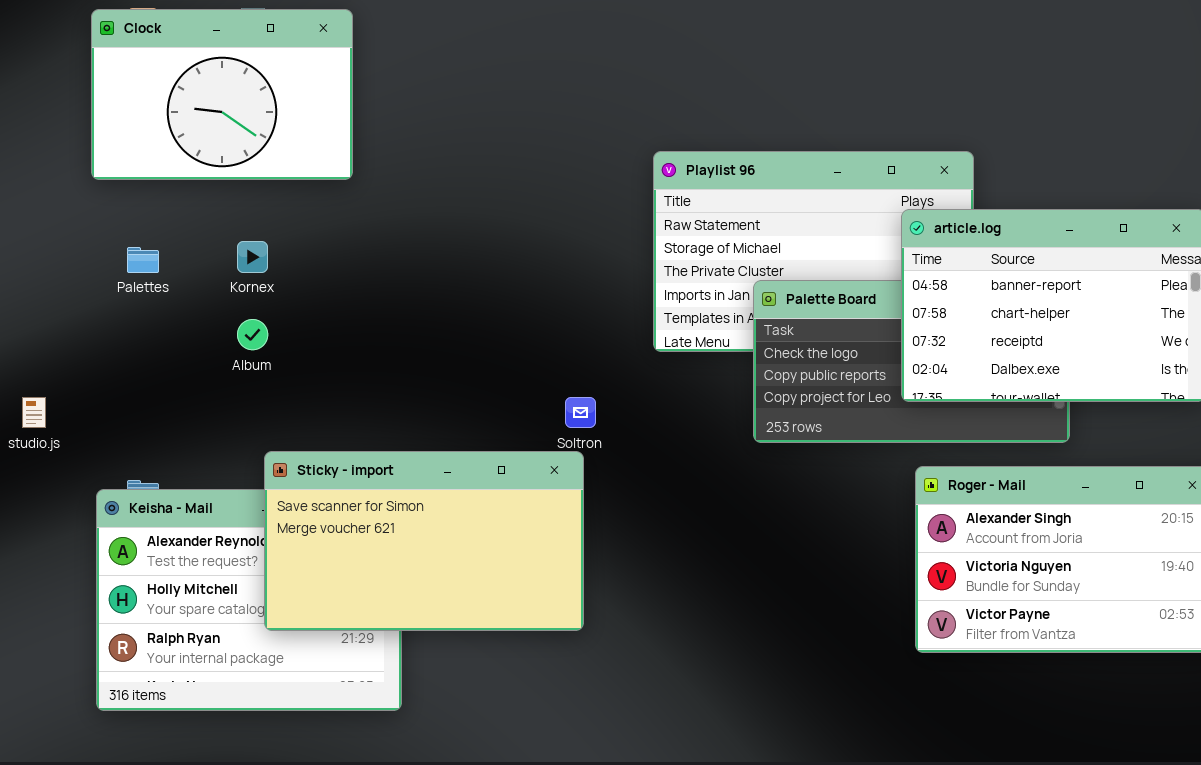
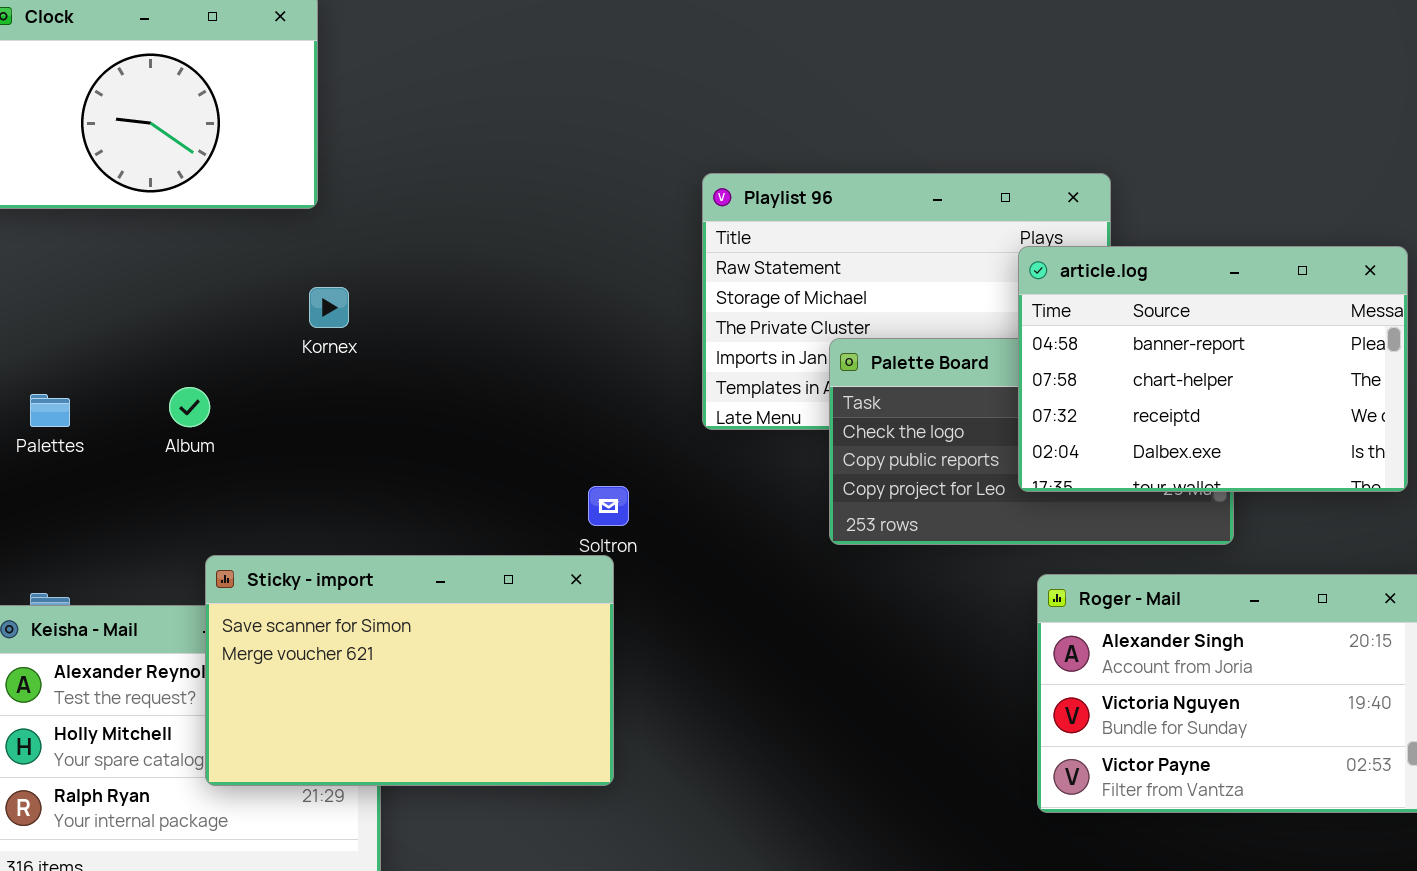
Kornex: [237,241,268,273] -> [309,287,349,328], moved
Palettes: [127,247,159,273] -> [30,394,70,427], moved

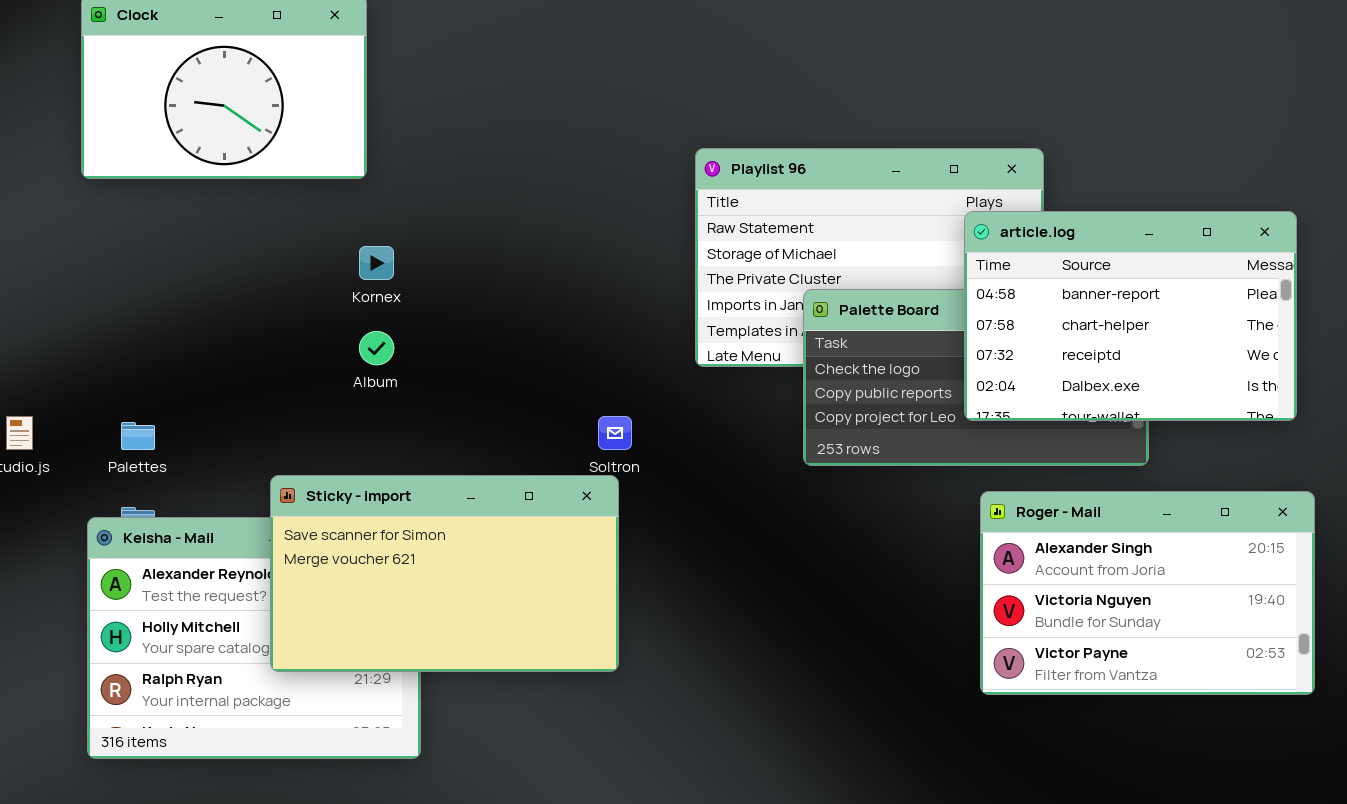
Album: [169,387,210,427] -> [359,331,394,365], moved
Palettes: [30,394,70,427] -> [121,422,155,450], moved

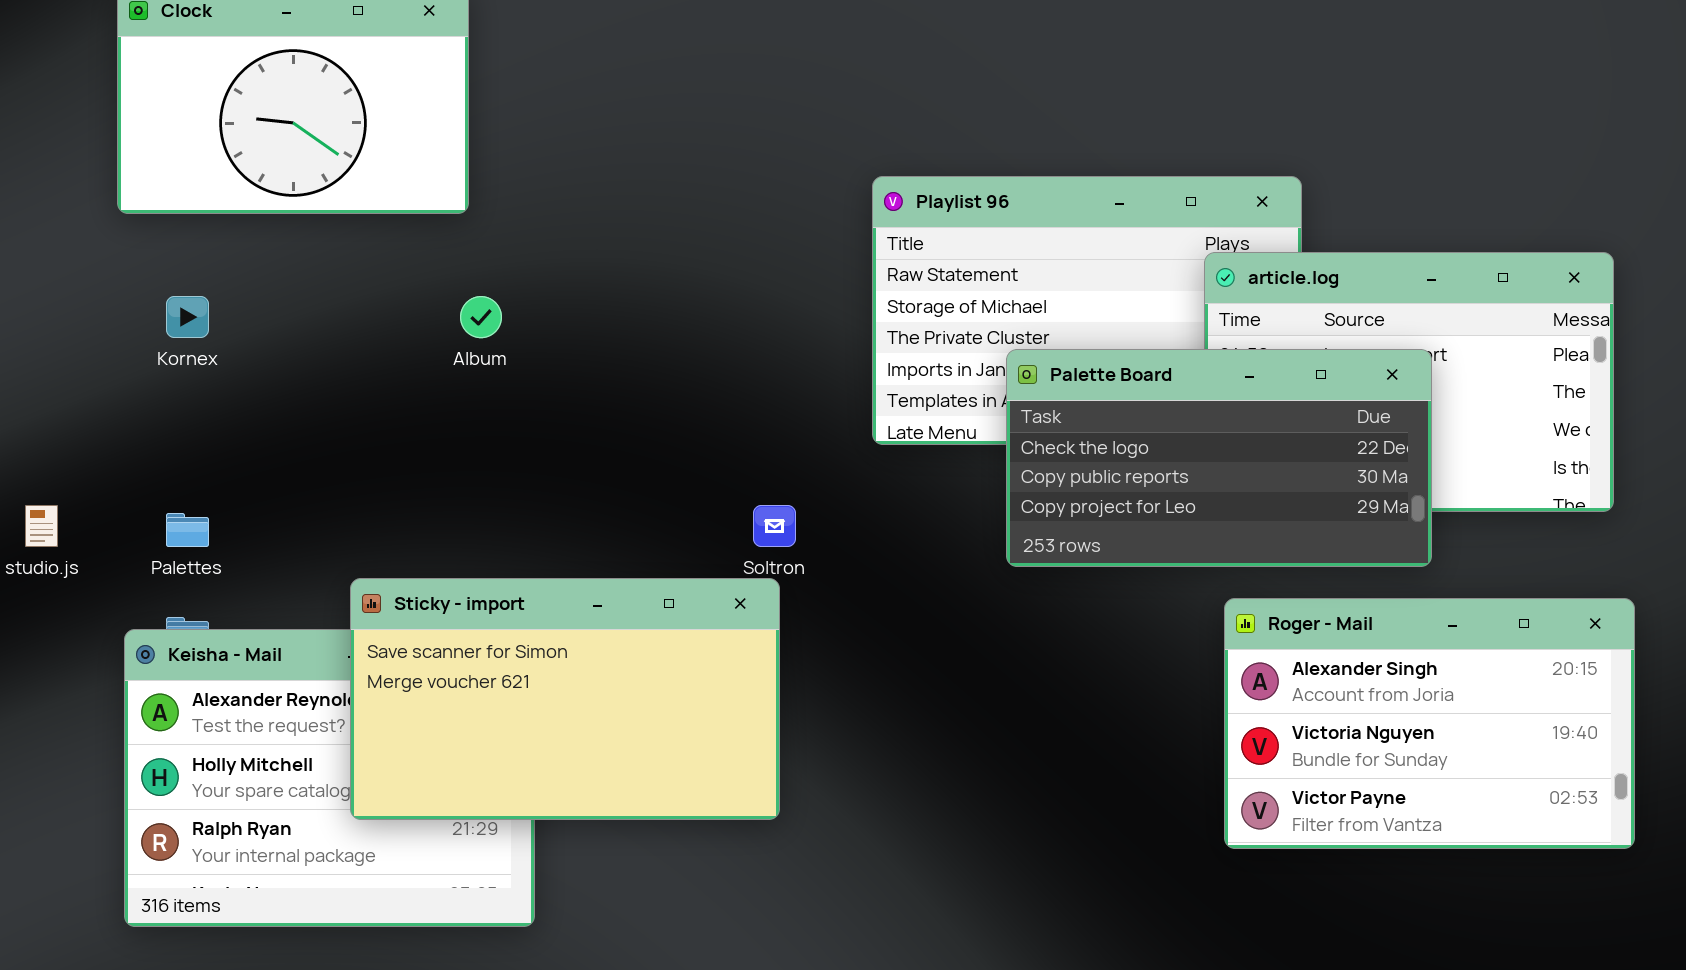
Kornex: [359,246,394,280] -> [166,296,209,338], moved
Palette Board: [803,289,1149,466] -> [1006,349,1432,567], raised
Album: [359,331,394,365] -> [460,296,502,338], moved

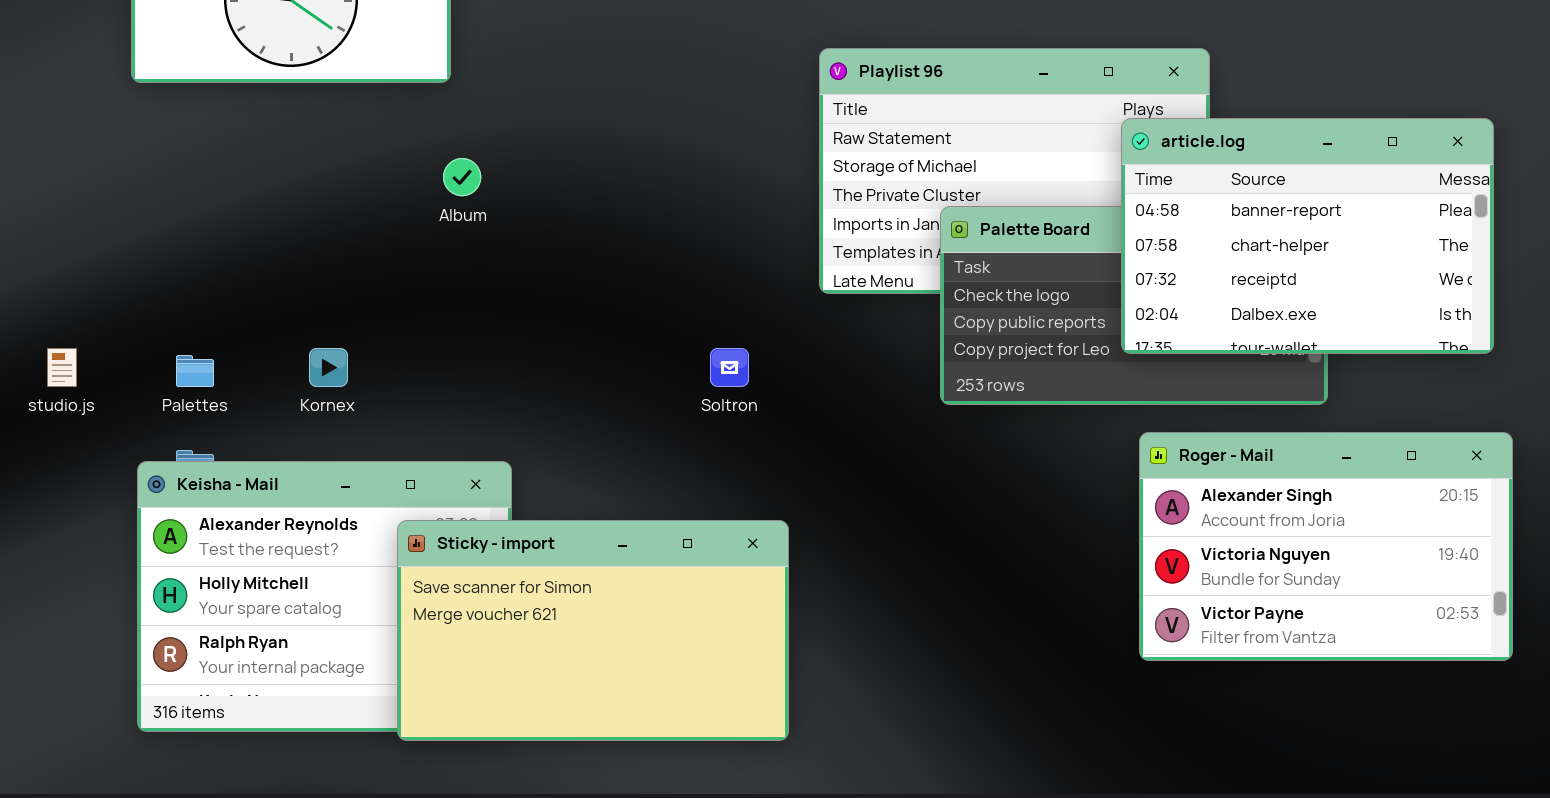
article.log: [1204,252,1614,512] -> [1121,118,1494,354], raised
Kornex: [166,296,209,338] -> [309,348,348,387], moved
Sticky - import: [350,578,780,820] -> [397,520,789,741], moved

